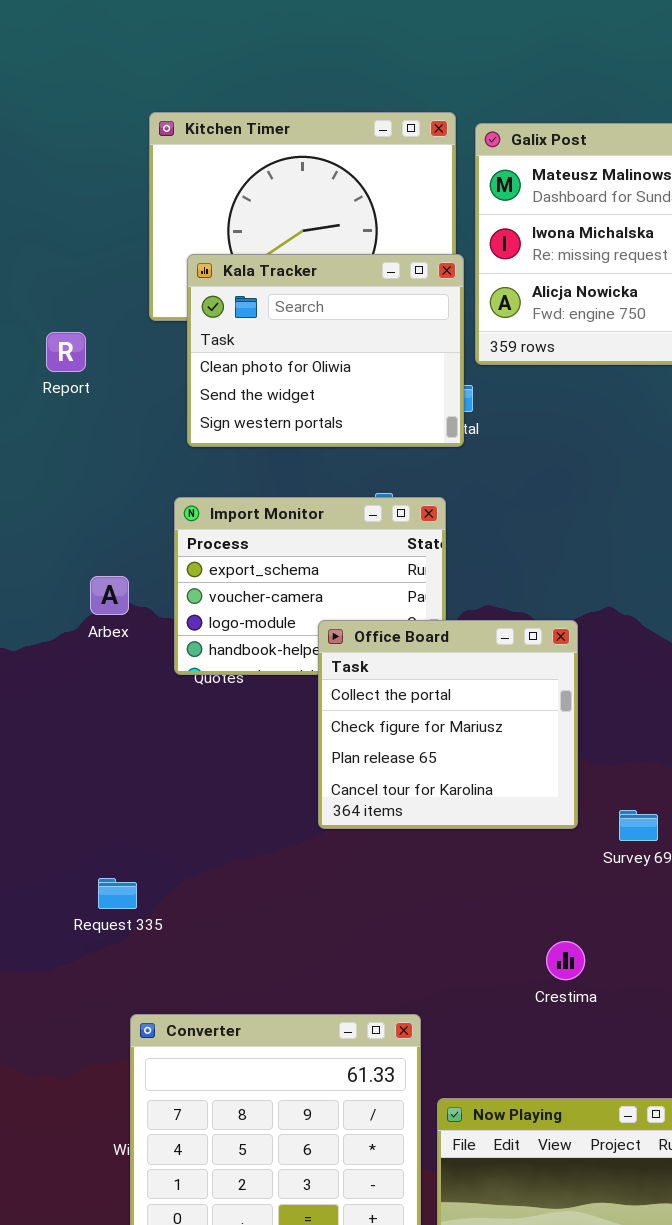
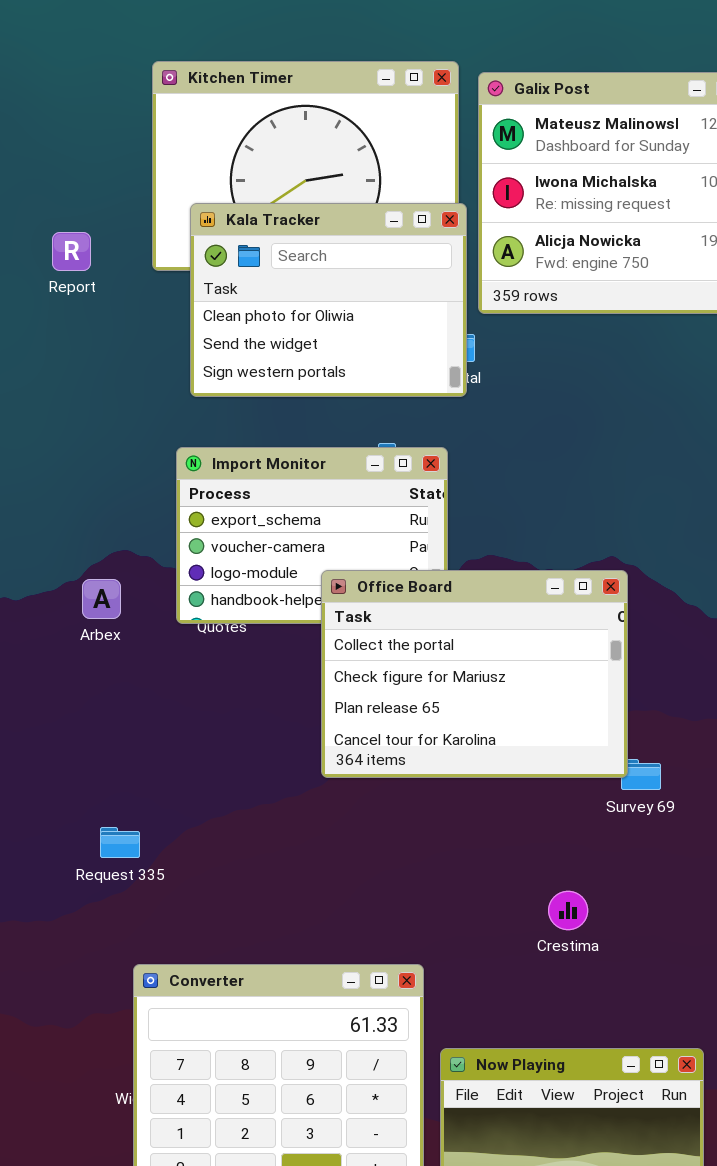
Report: [46,332,86,372] -> [52,232,91,271], moved
Arbex: [90,576,129,615] -> [82,579,121,619], moved
Office Board: [318,620,578,829] -> [321,570,628,778], resized

